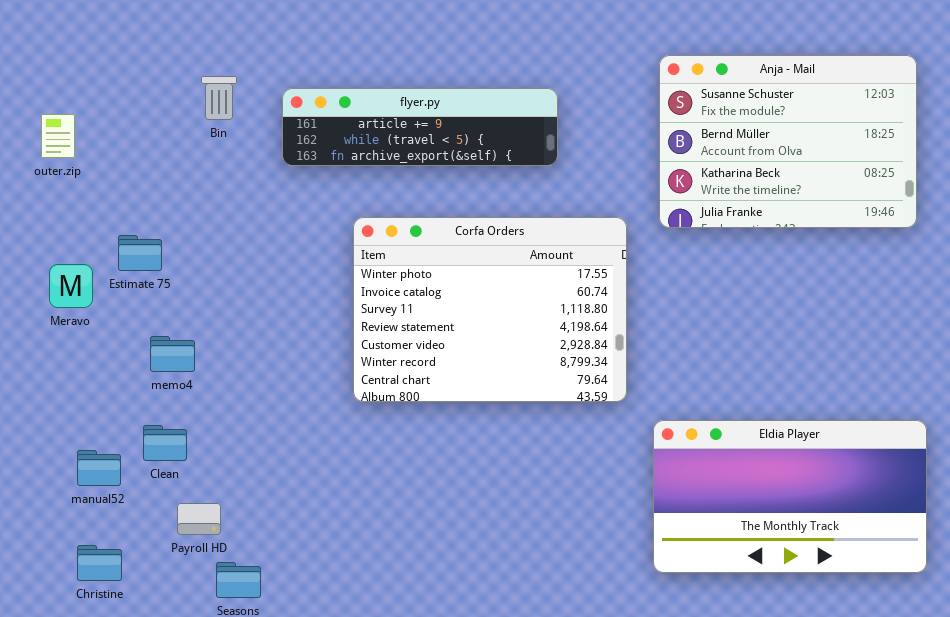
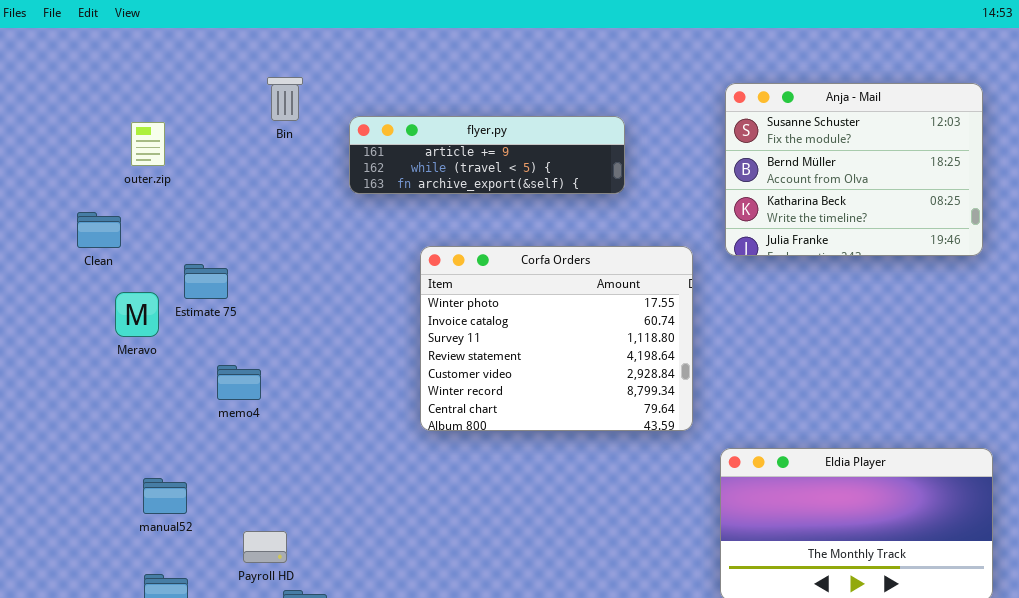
Bin: [201,76,237,120] -> [267,77,303,121], moved
outer.zip: [41,114,75,158] -> [131,122,165,166], moved
Clean: [143,425,187,461] -> [77,212,121,248], moved

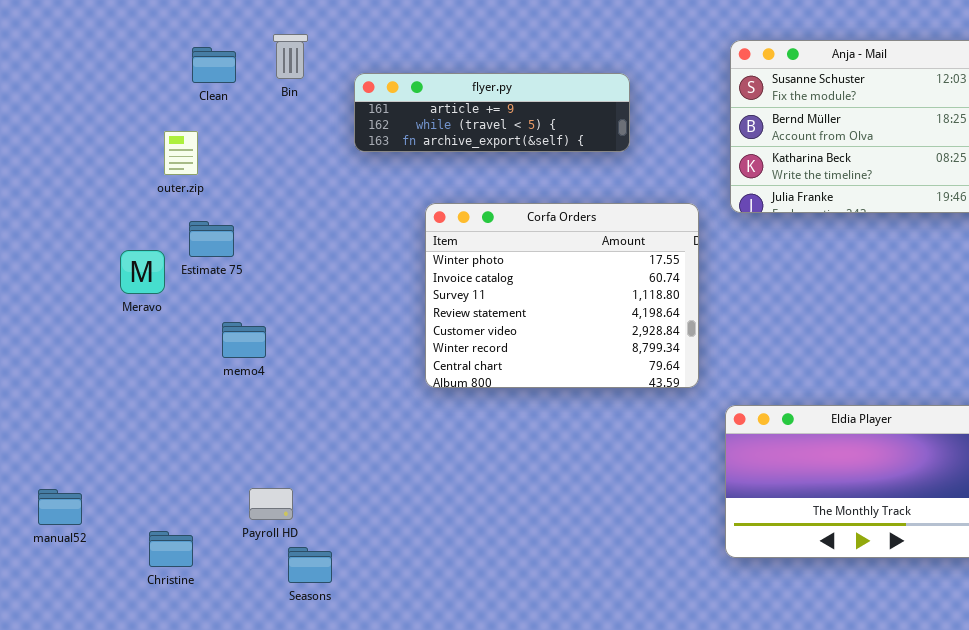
outer.zip: [131,122,165,166] -> [164,131,198,175], moved
Clean: [77,212,121,248] -> [192,47,236,83], moved
manual52: [143,478,187,514] -> [38,489,82,525], moved

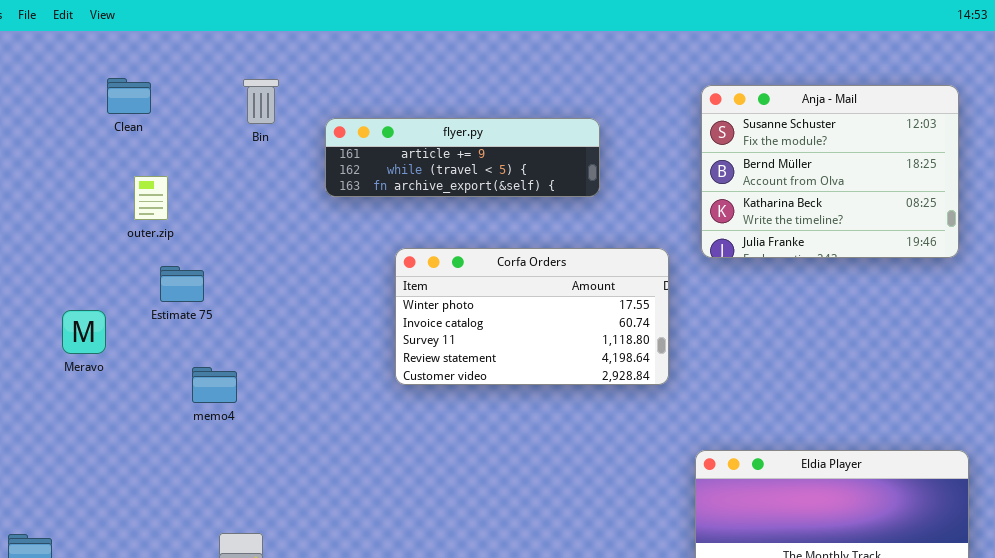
Clean: [192,47,236,83] -> [107,78,151,114], moved
Corfa Orders: [425,203,699,388] -> [395,248,669,385], resized
Meravo: [120,250,165,294] -> [62,310,106,354], moved

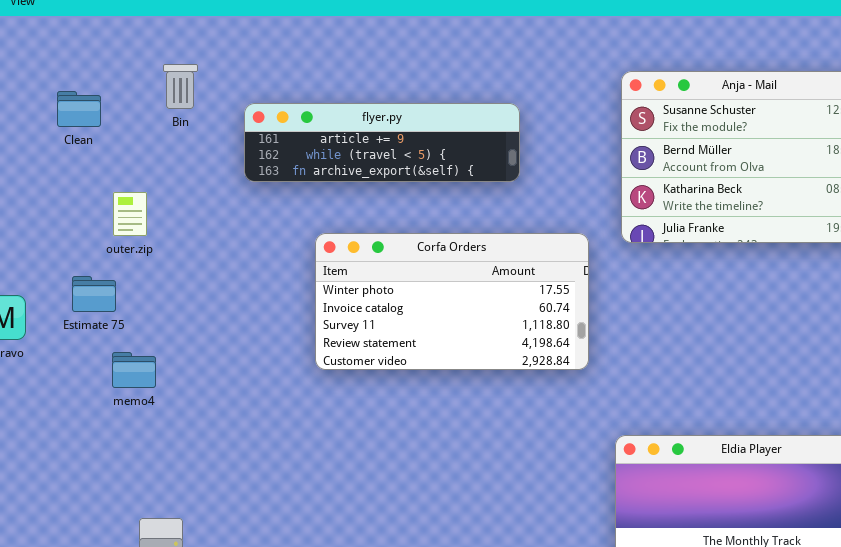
Clean: [107,78,151,114] -> [57,91,101,127], moved
outer.zip: [134,176,168,220] -> [113,192,147,236], moved
Estimate 75: [160,266,204,302] -> [72,276,116,312], moved

